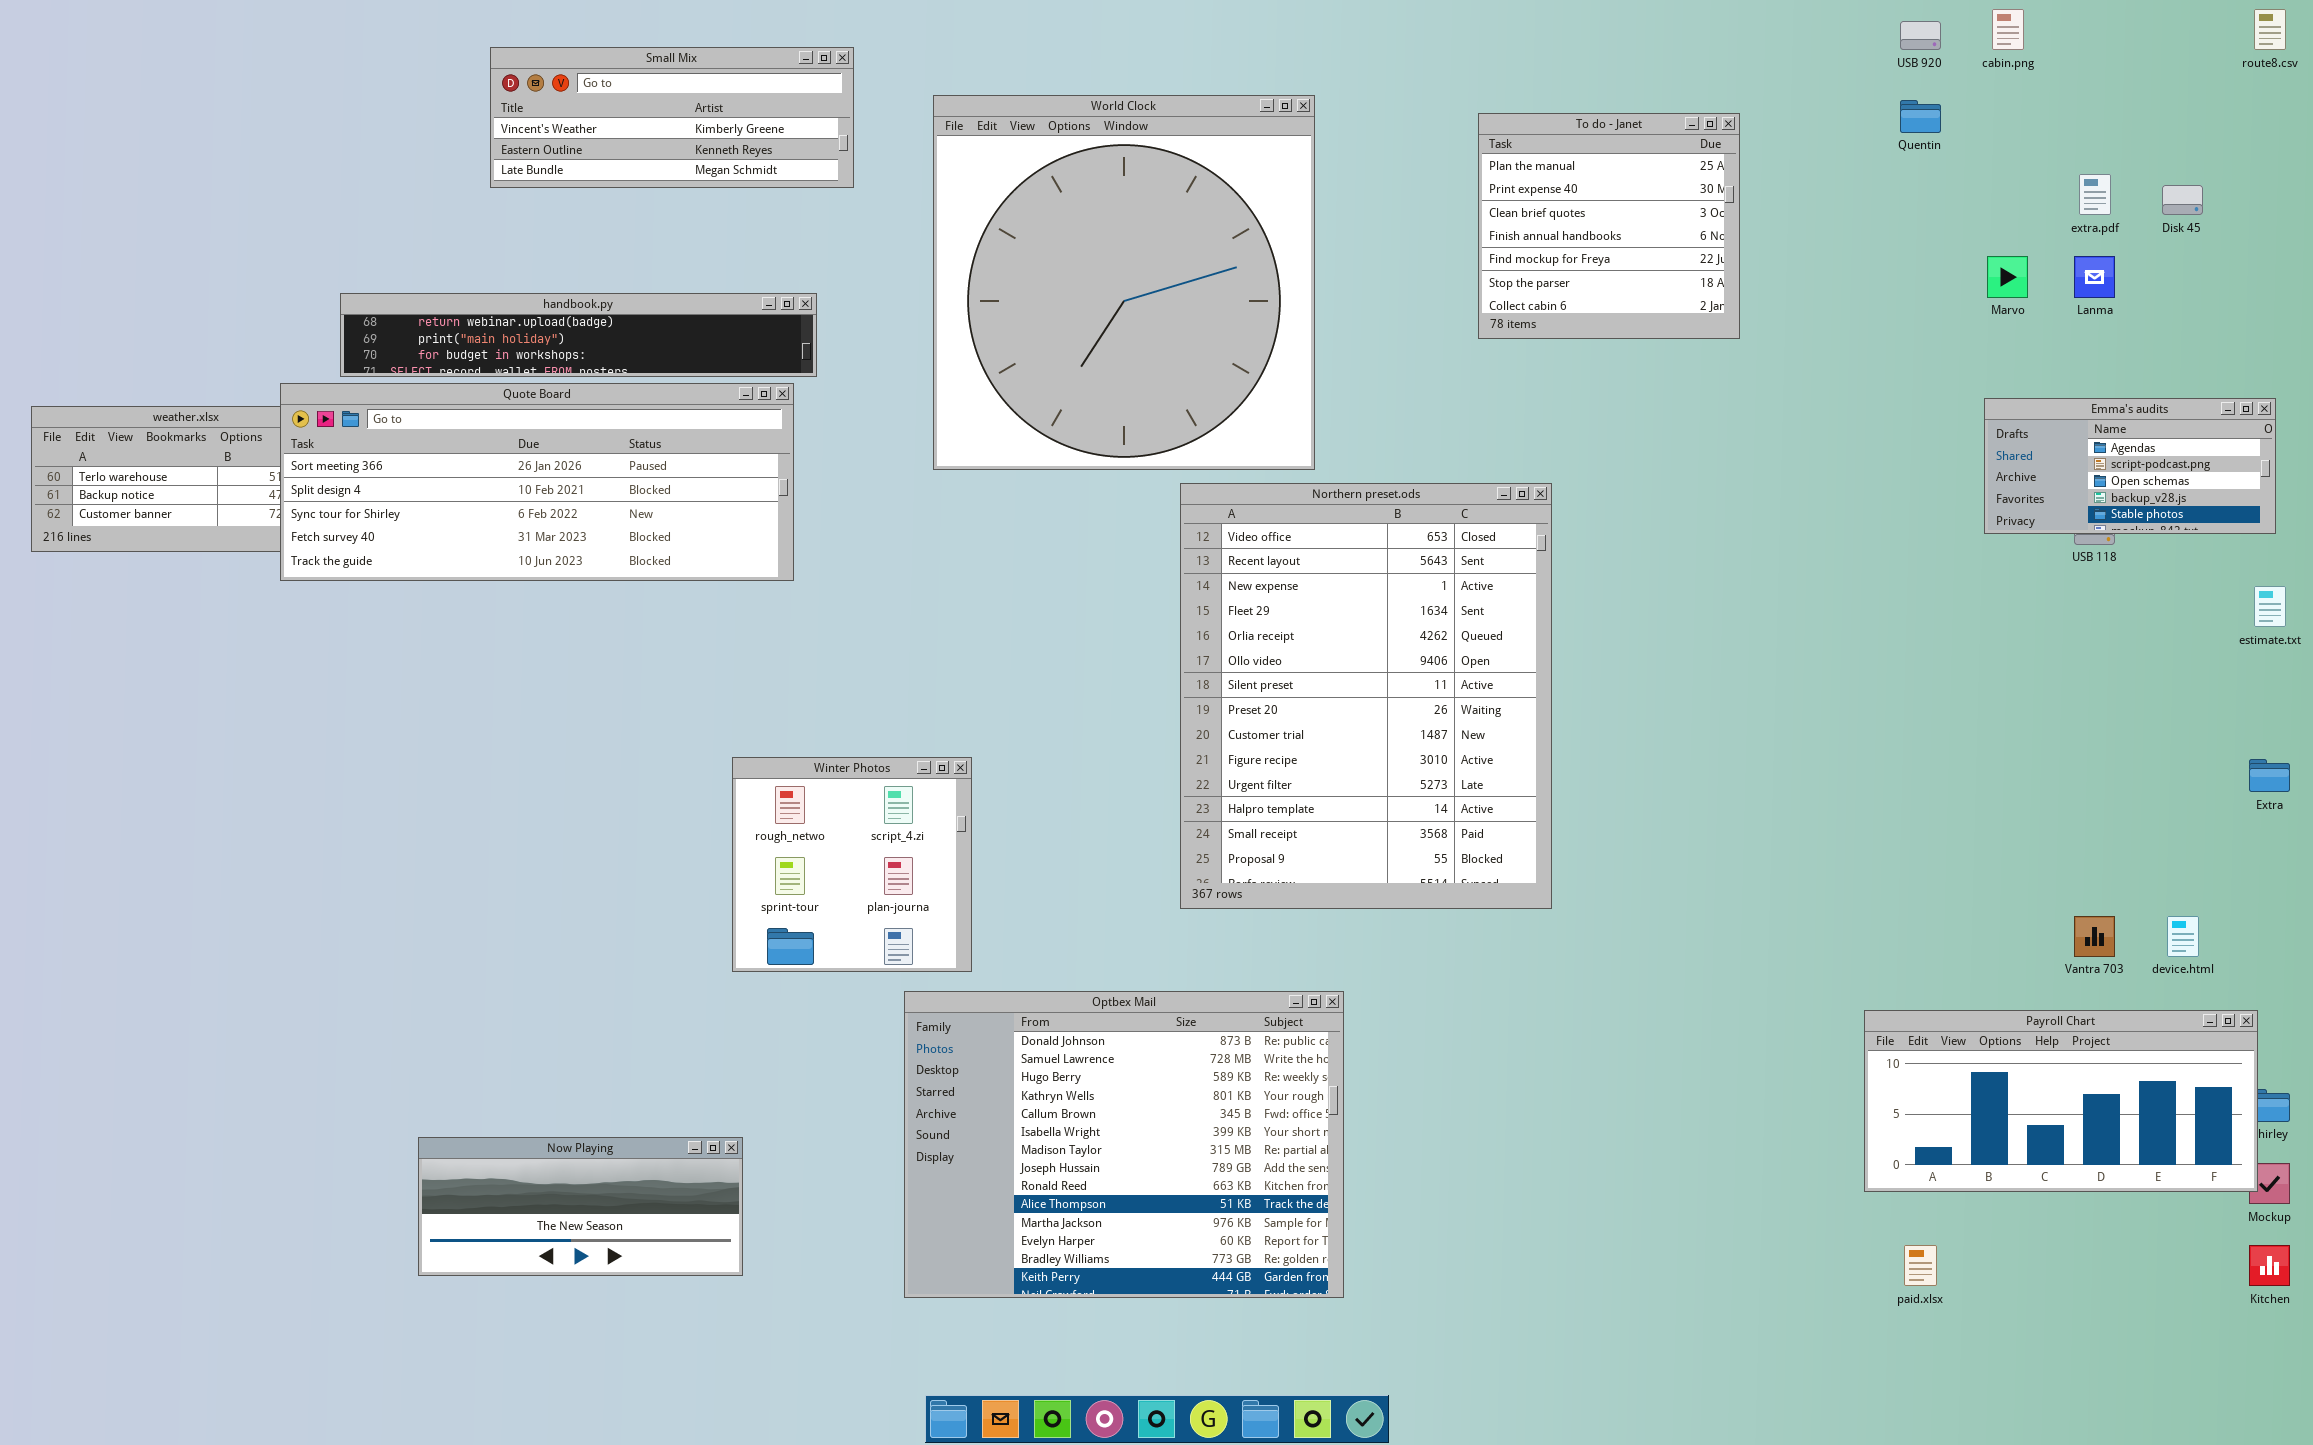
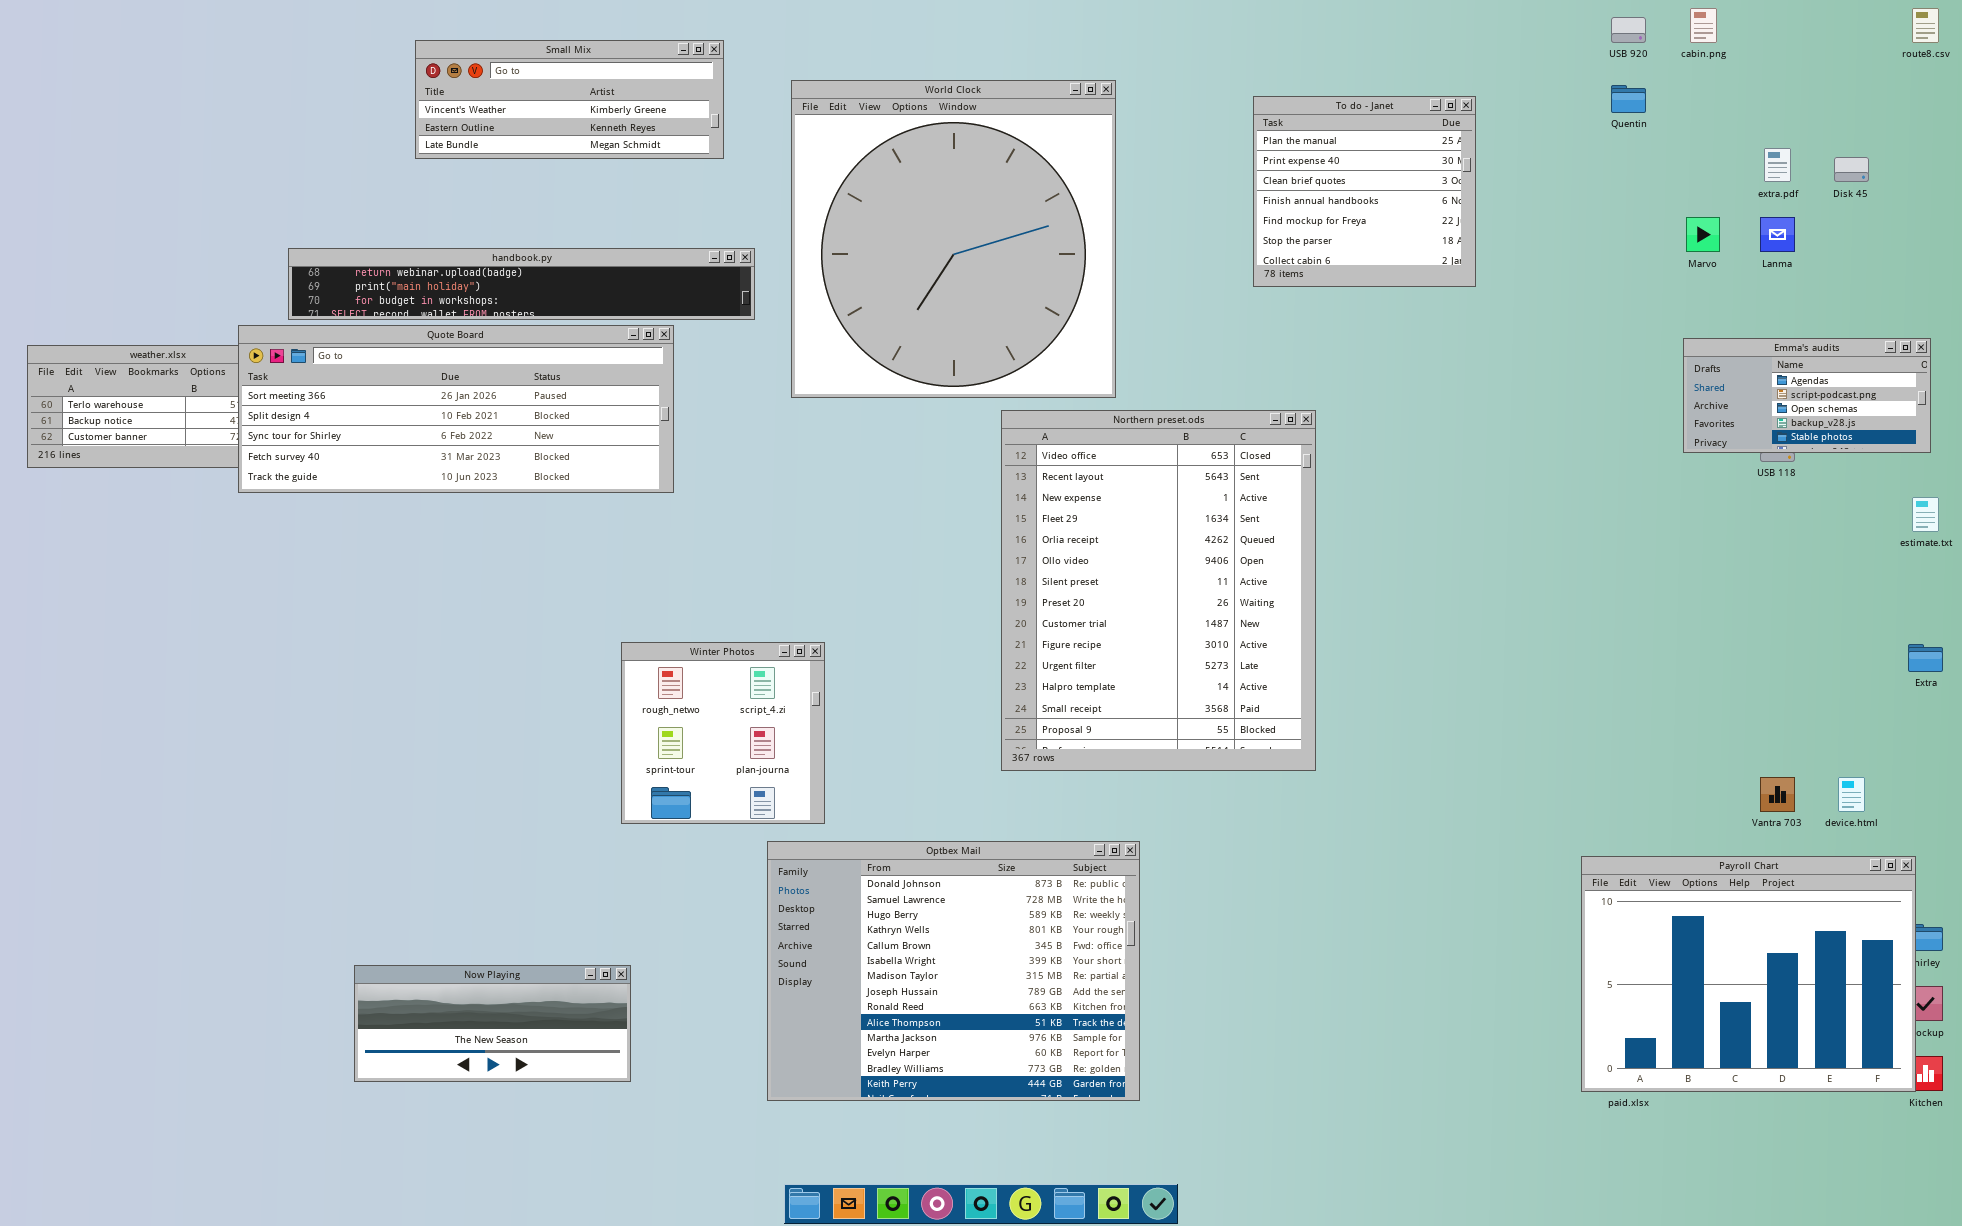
handbook.py: [340,293,817,377] -> [288,248,755,320], resized
Payroll Chart: [1864,1010,2258,1192] -> [1581,856,1916,1092], resized

